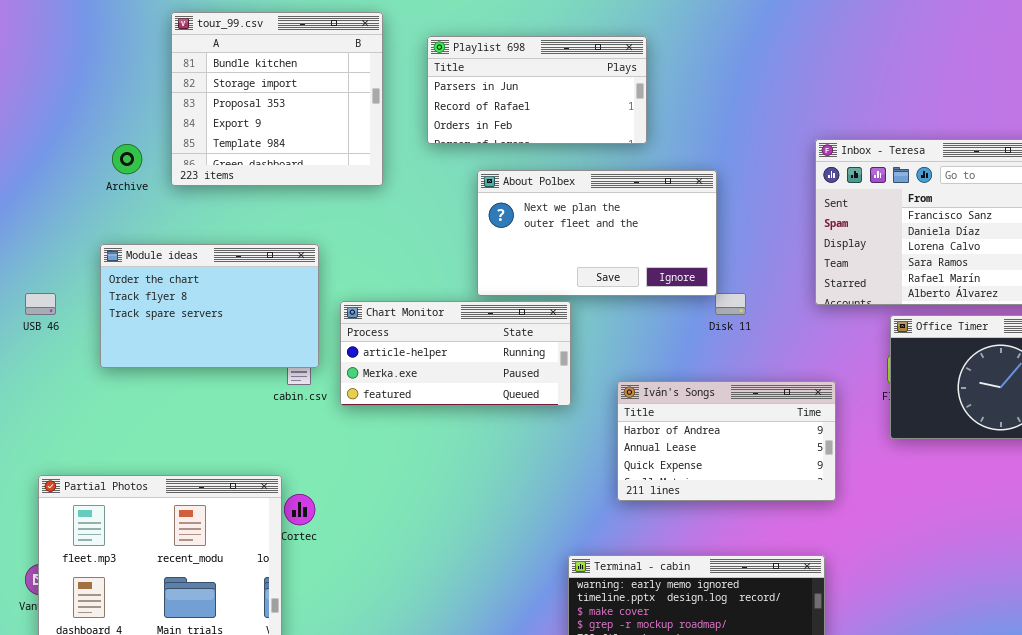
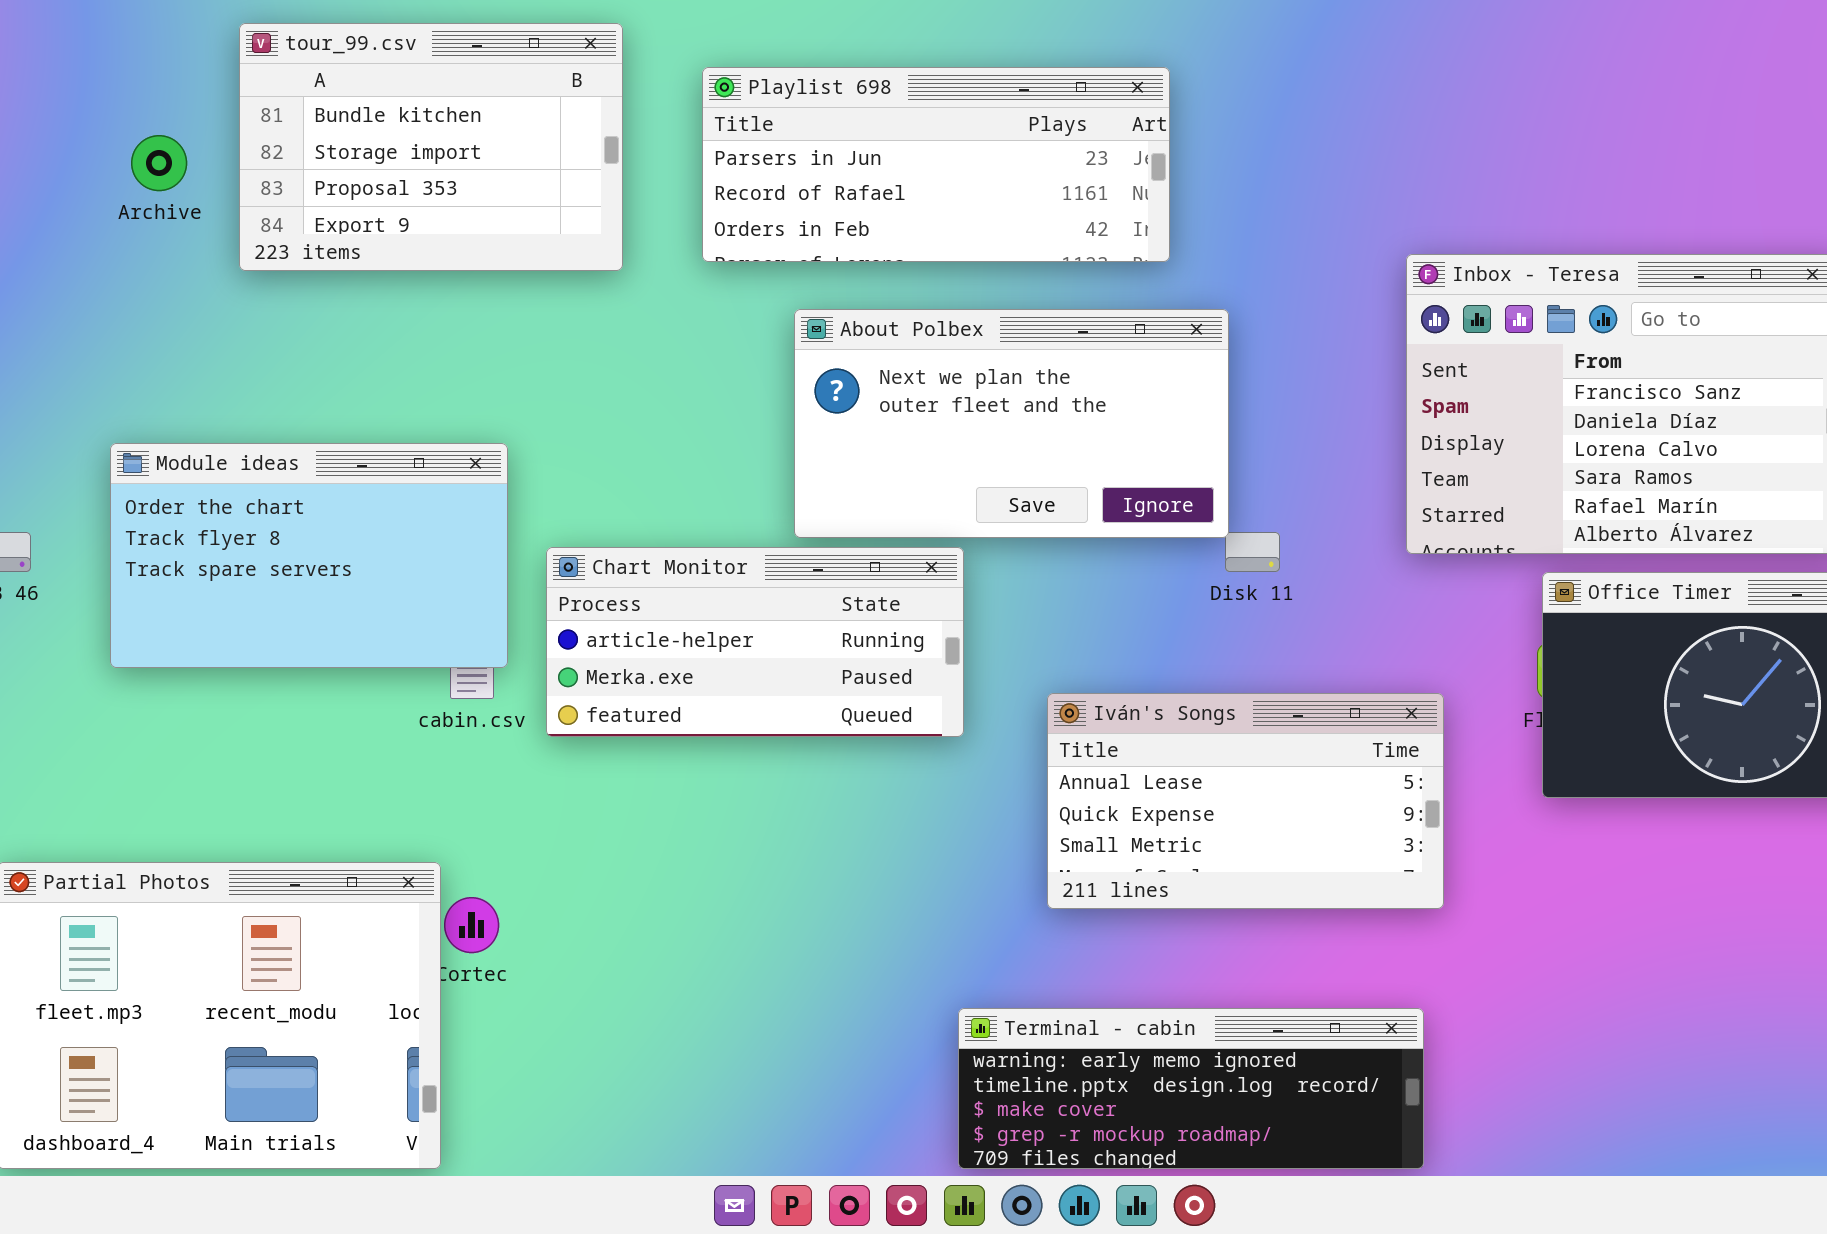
tour_99.csv: [171,12,383,186] -> [239,23,623,271], resized
Playlist 698: [427,36,647,144] -> [702,67,1170,262], resized
Archive: [112,144,142,174] -> [131,135,187,191], moved
Iván's Songs: [617,381,836,501] -> [1047,693,1444,909], scrolled down 1 row

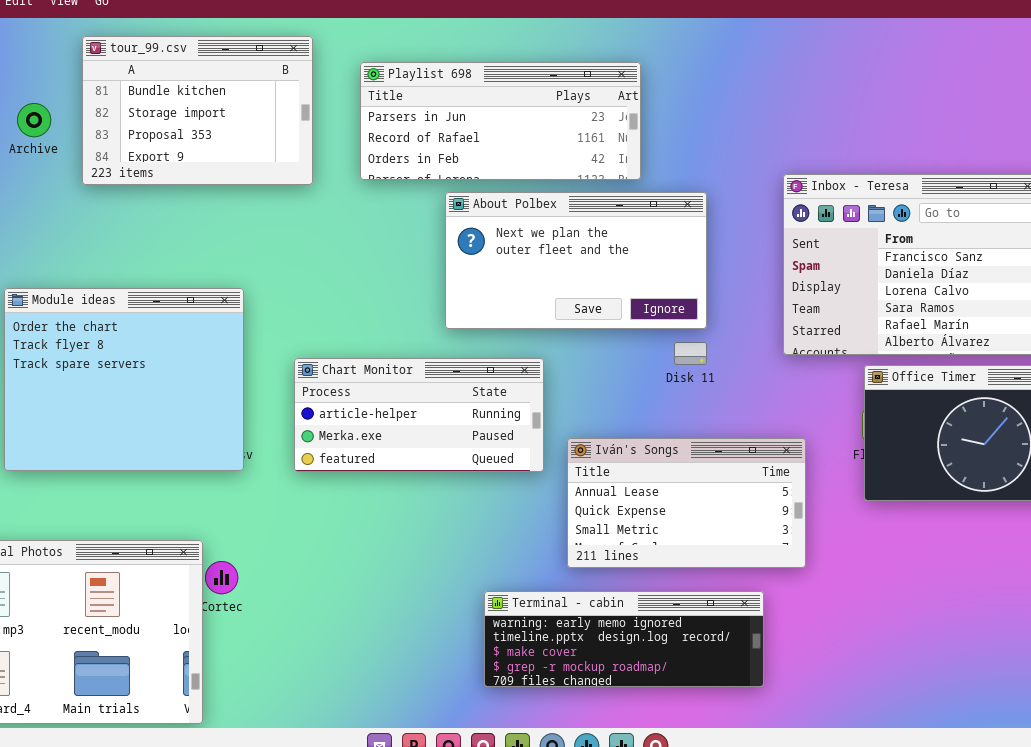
About Polbex: [794,309,1229,538] -> [445,192,707,329], moved
Module ideas: [110,443,508,668] -> [4,288,244,471], resized
Chart Monitor: [546,547,964,737] -> [294,358,544,472], moved
Terminal - cabin: [958,1008,1424,1169] -> [484,591,764,687], moved

